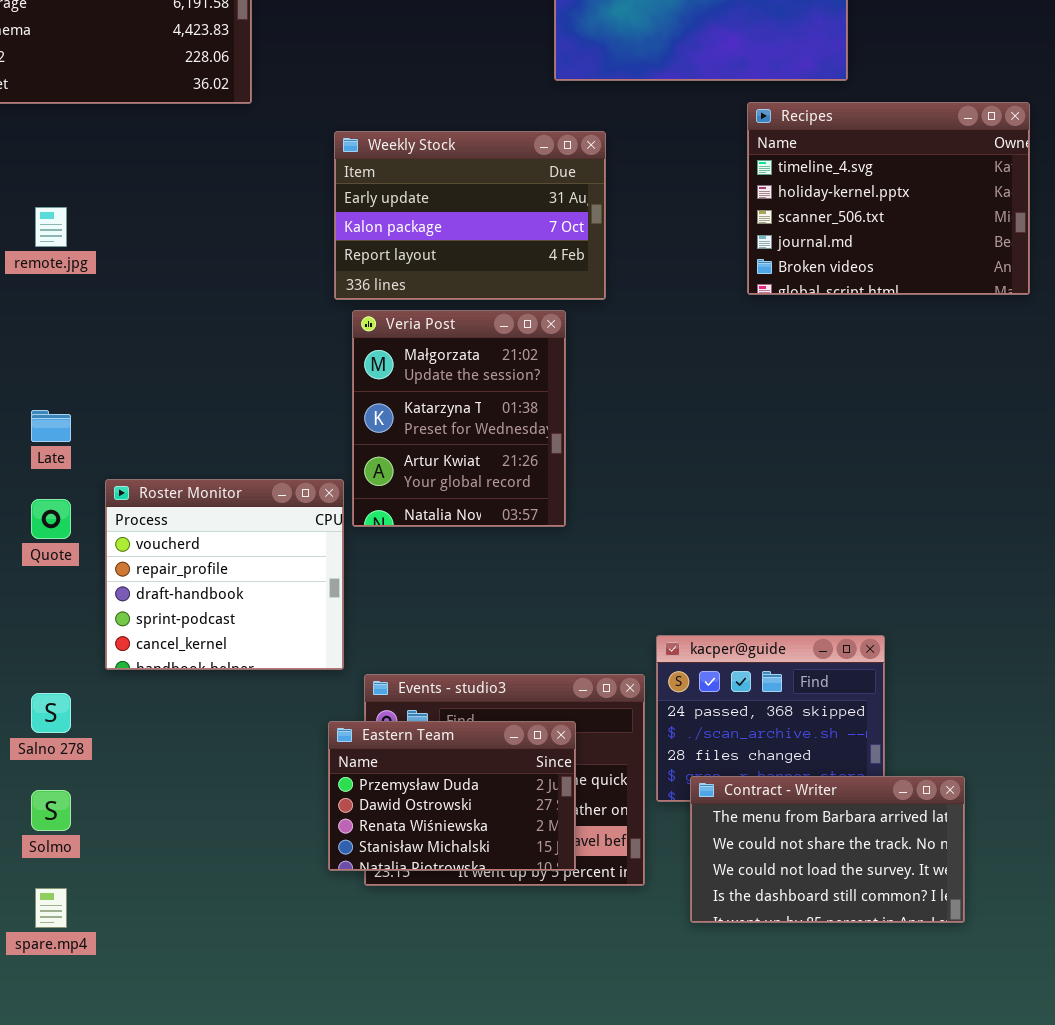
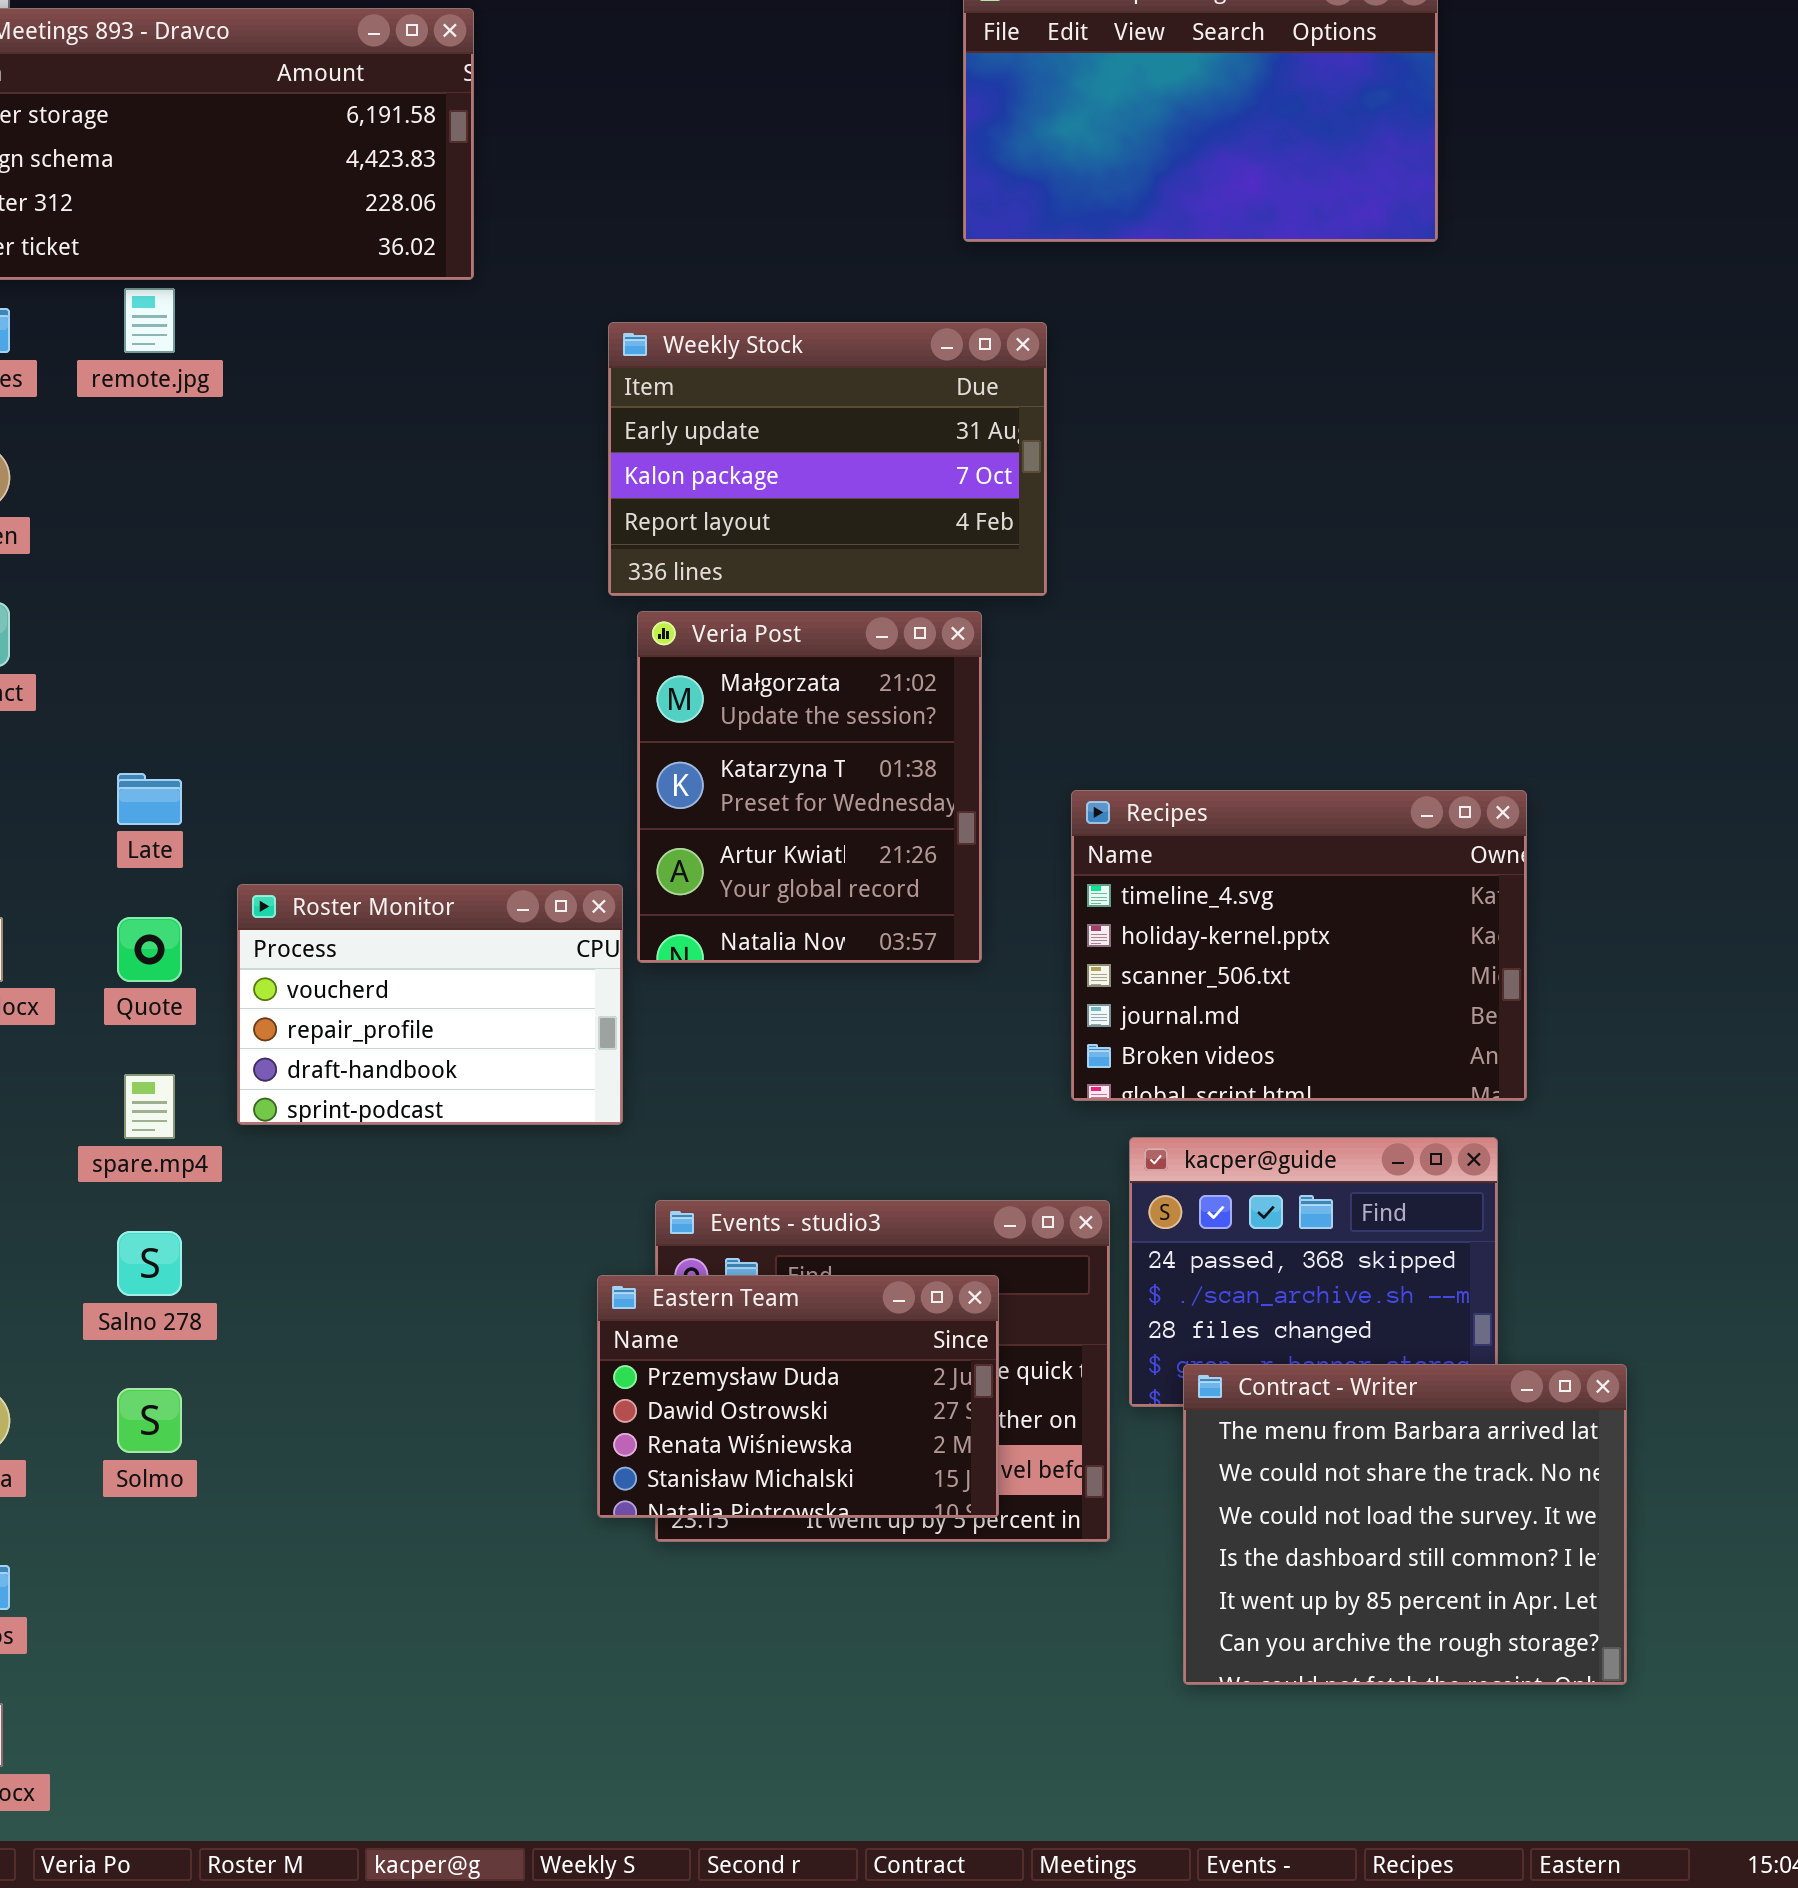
Recipes: [747,102,1030,295] -> [1071,790,1527,1101], moved
remote.jpg: [35,207,67,247] -> [124,288,175,353], moved
Roster Monitor: [105,479,344,670] -> [237,884,623,1125], resized
Contract - Writer: [690,776,965,923] -> [1183,1364,1627,1685], resized
spare.mp4: [35,888,67,928] -> [124,1074,175,1139], moved

